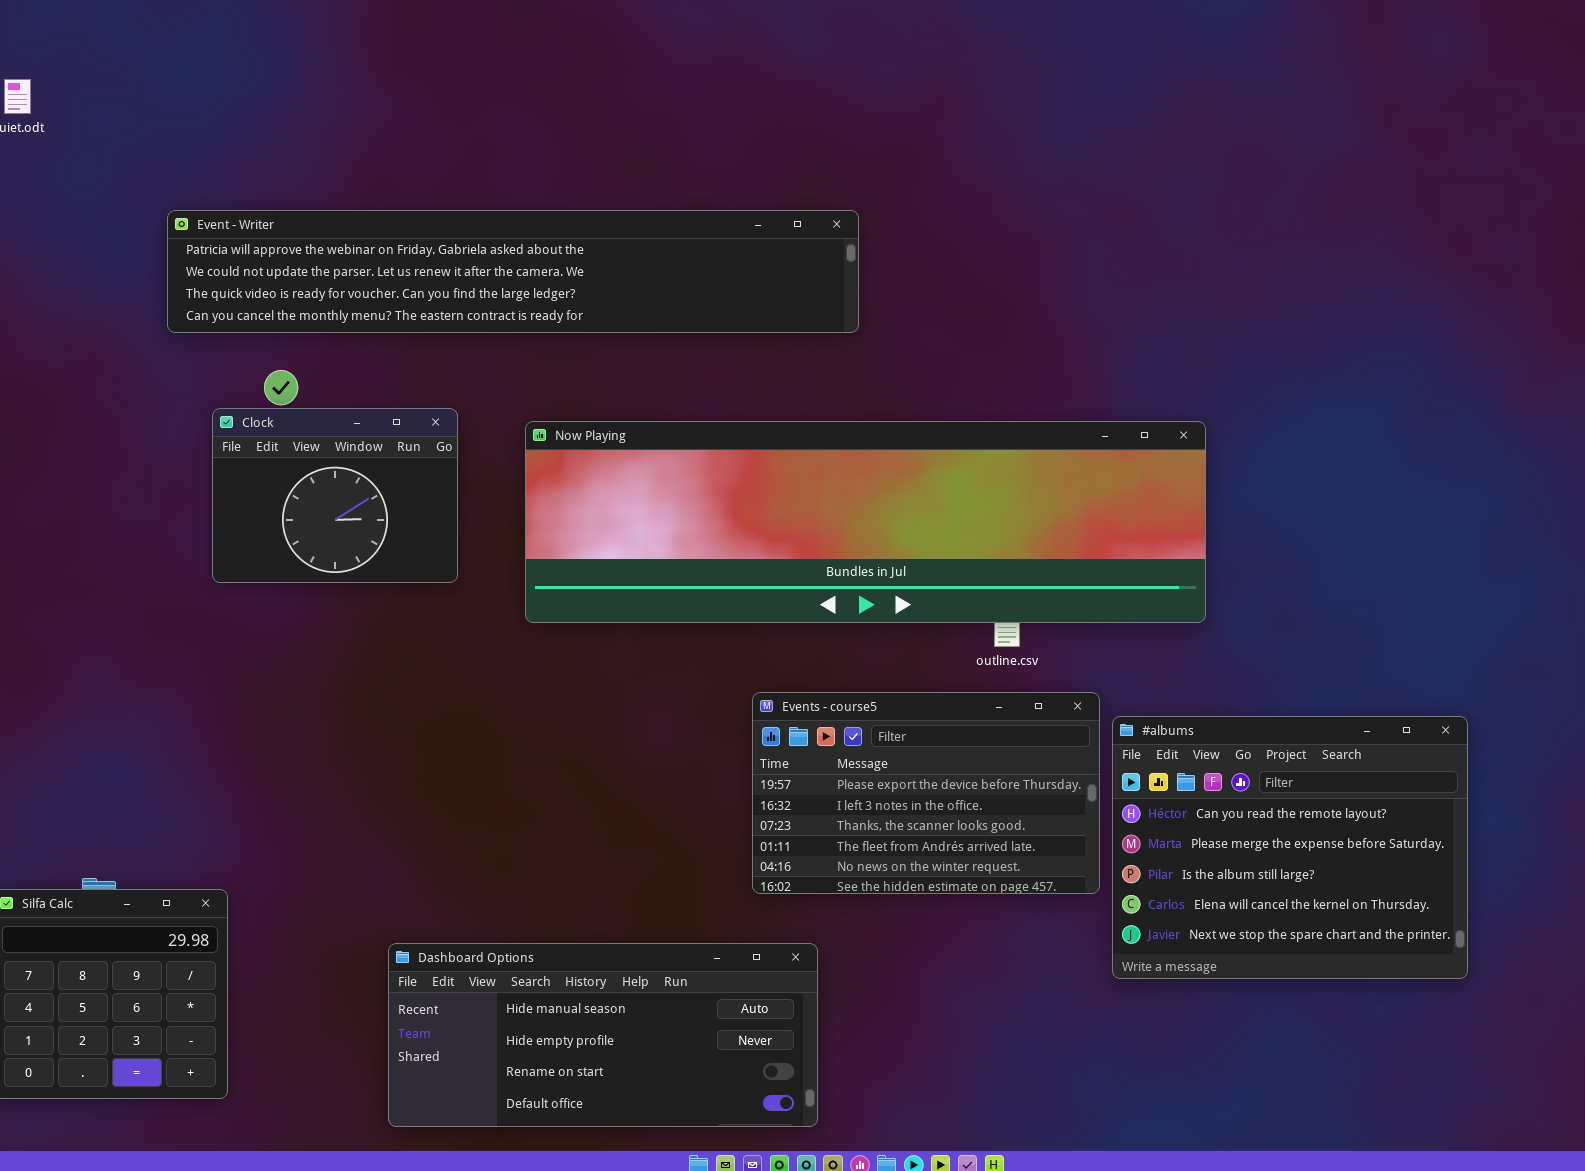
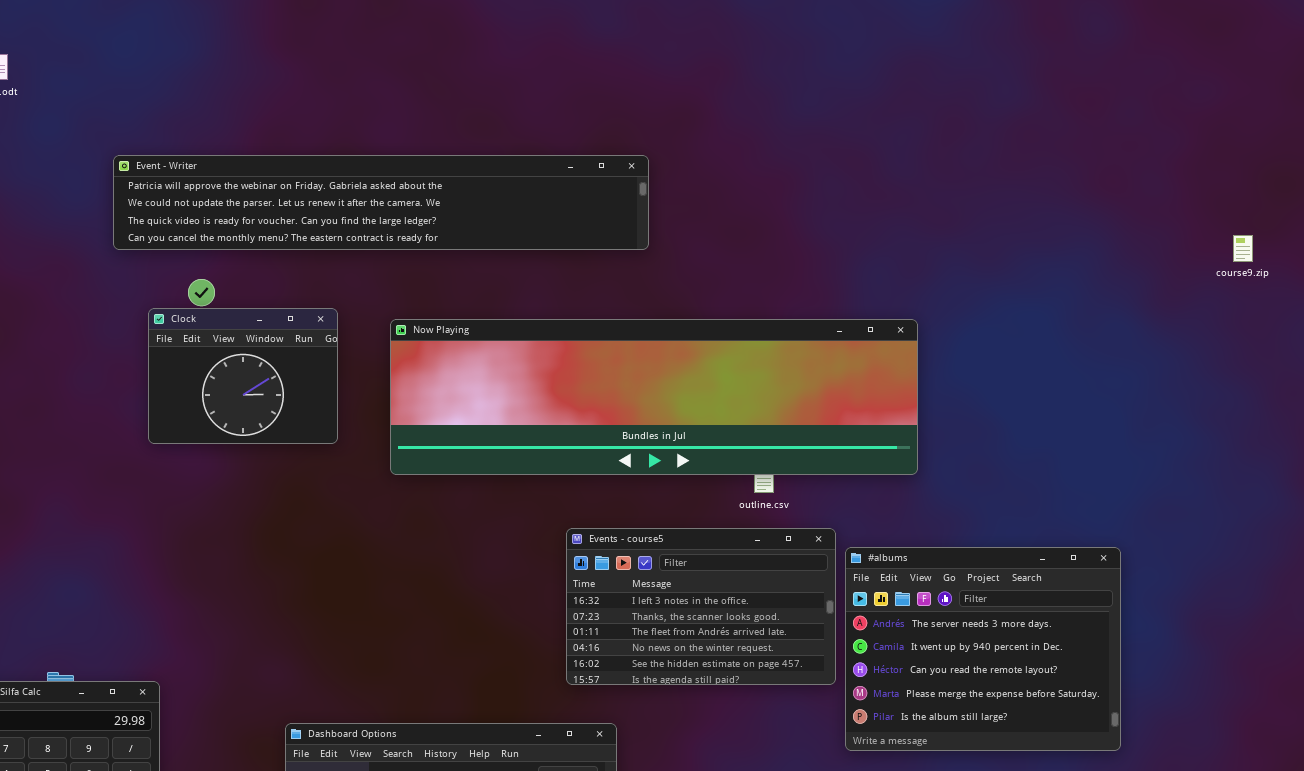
Events - course5: [752,692,1100,894] -> [566,528,836,685], scrolled down 1 row
#albums: [1112,716,1468,979] -> [845,547,1121,751], scrolled up 2 rows

